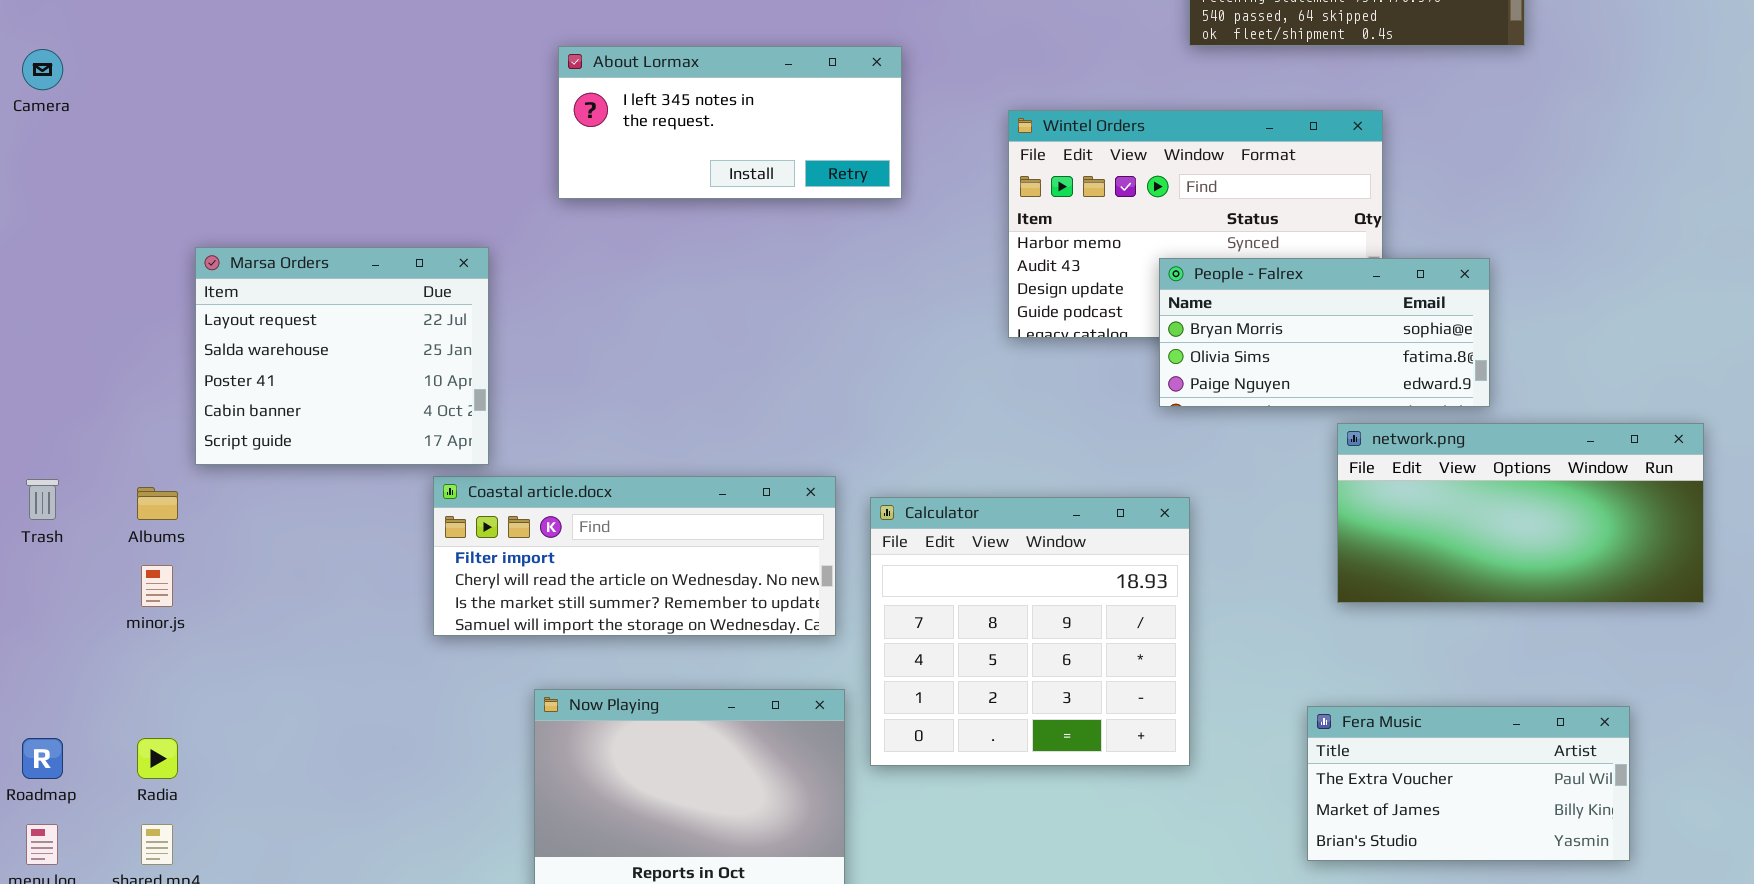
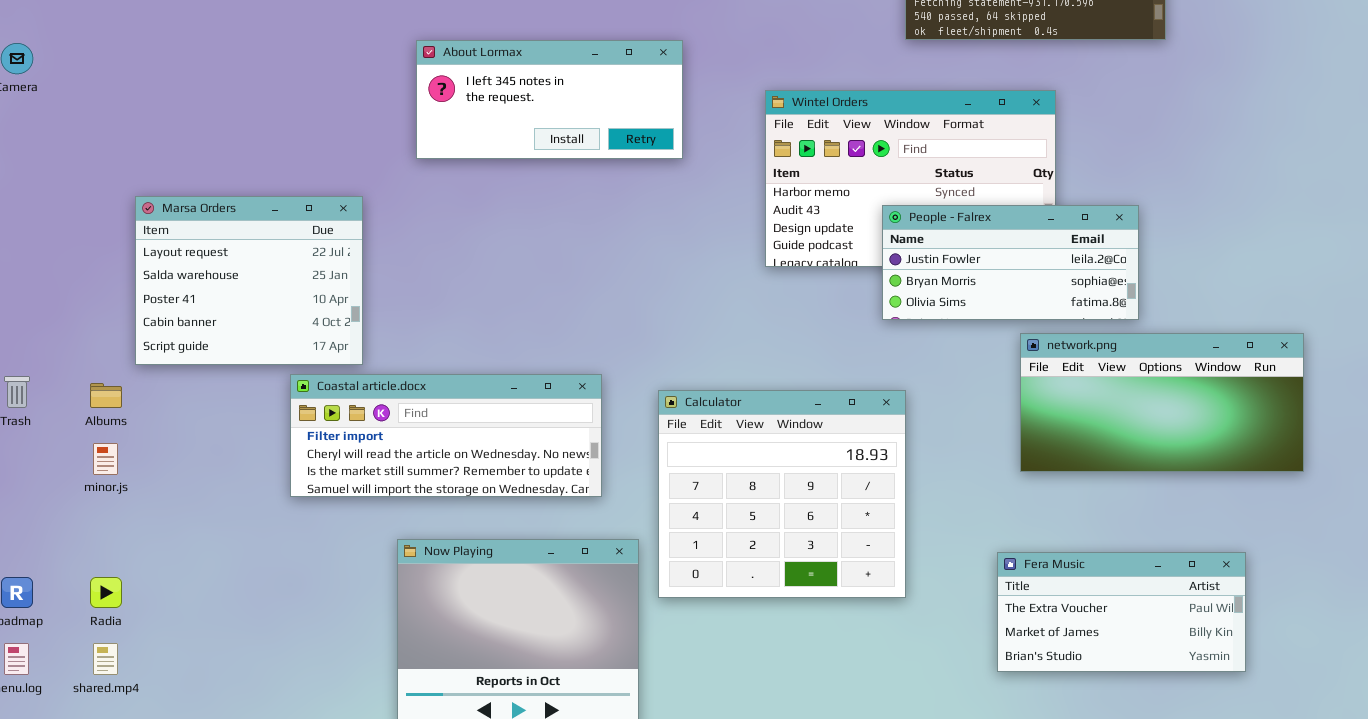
People - Falrex: [1159,258,1490,407] -> [882,205,1139,320], scrolled up 1 row
Coastal article.docx: [433,476,836,636] -> [290,374,602,497], moved

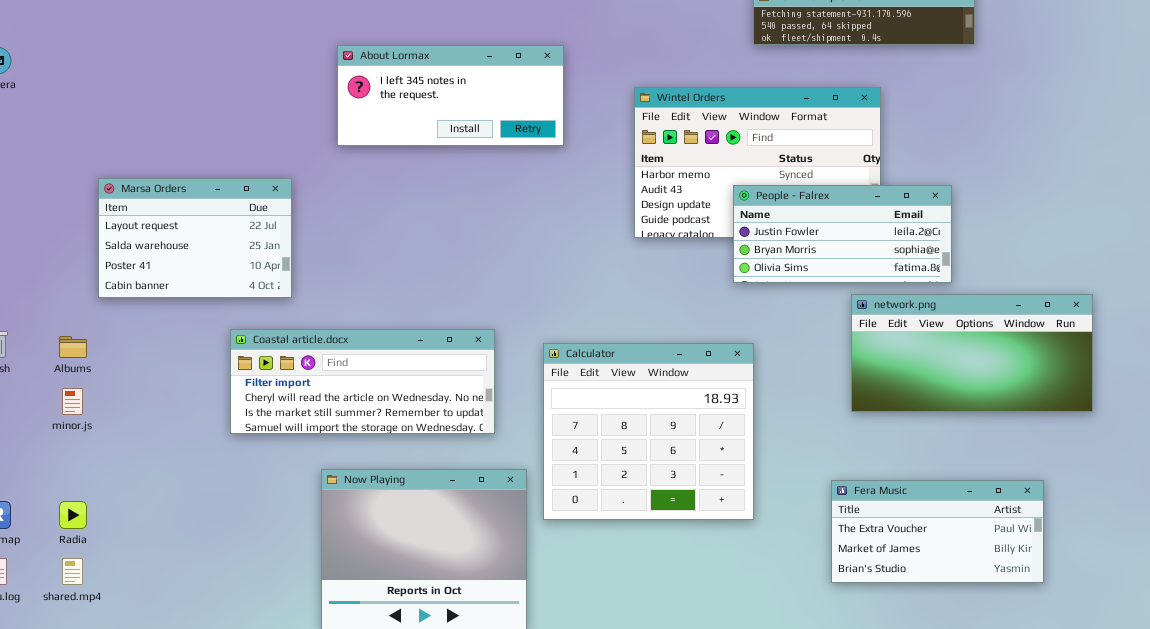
Marsa Orders: [135,196,363,365] -> [98,178,292,298], resized

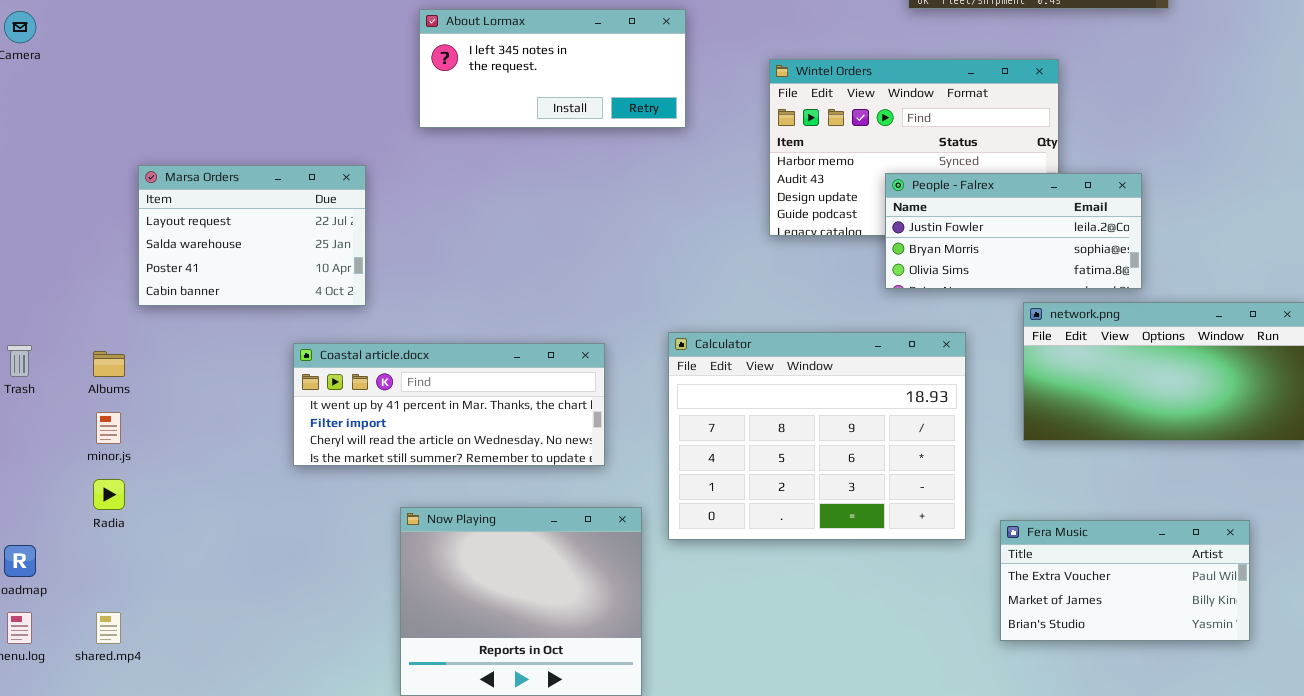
Coastal article.docx: [230,329,495,434] -> [293,343,605,466], scrolled up 1 row
Calculator: [543,343,754,520] -> [668,332,966,540], moved, resized
Radia: [59,501,87,529] -> [93,479,125,510], moved

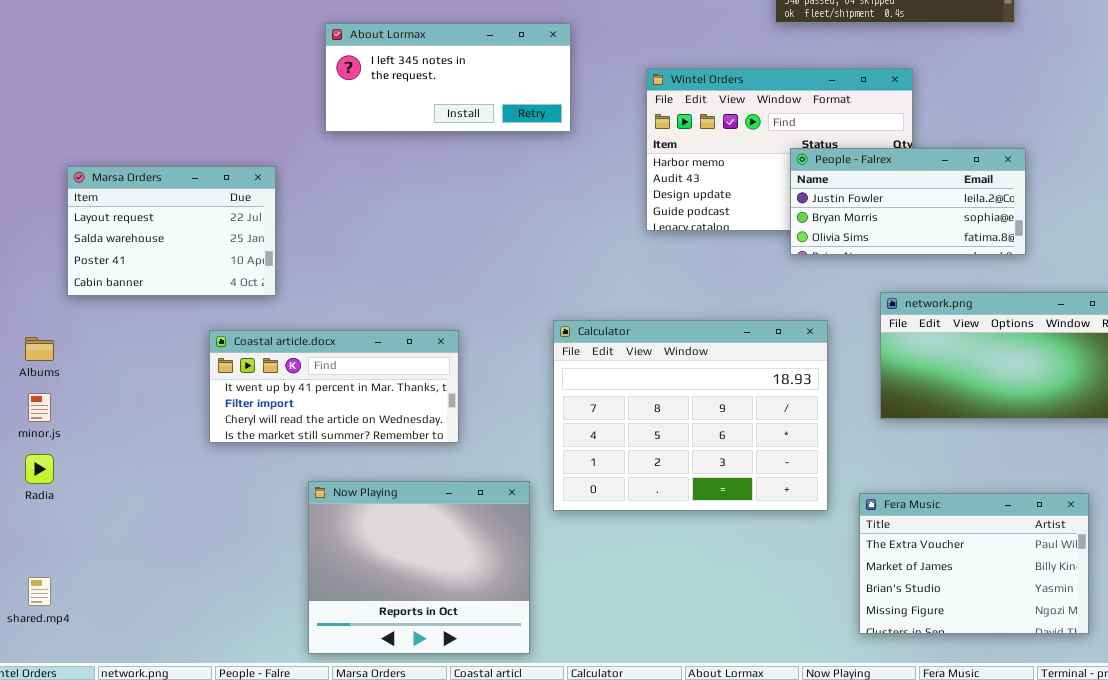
People - Falrex: [885,173,1142,289] -> [790,148,1026,255], moved
Coastal article.docx: [293,343,605,466] -> [209,330,459,443], resized
Fera Music: [1000,520,1250,641] -> [859,493,1089,634], resized

